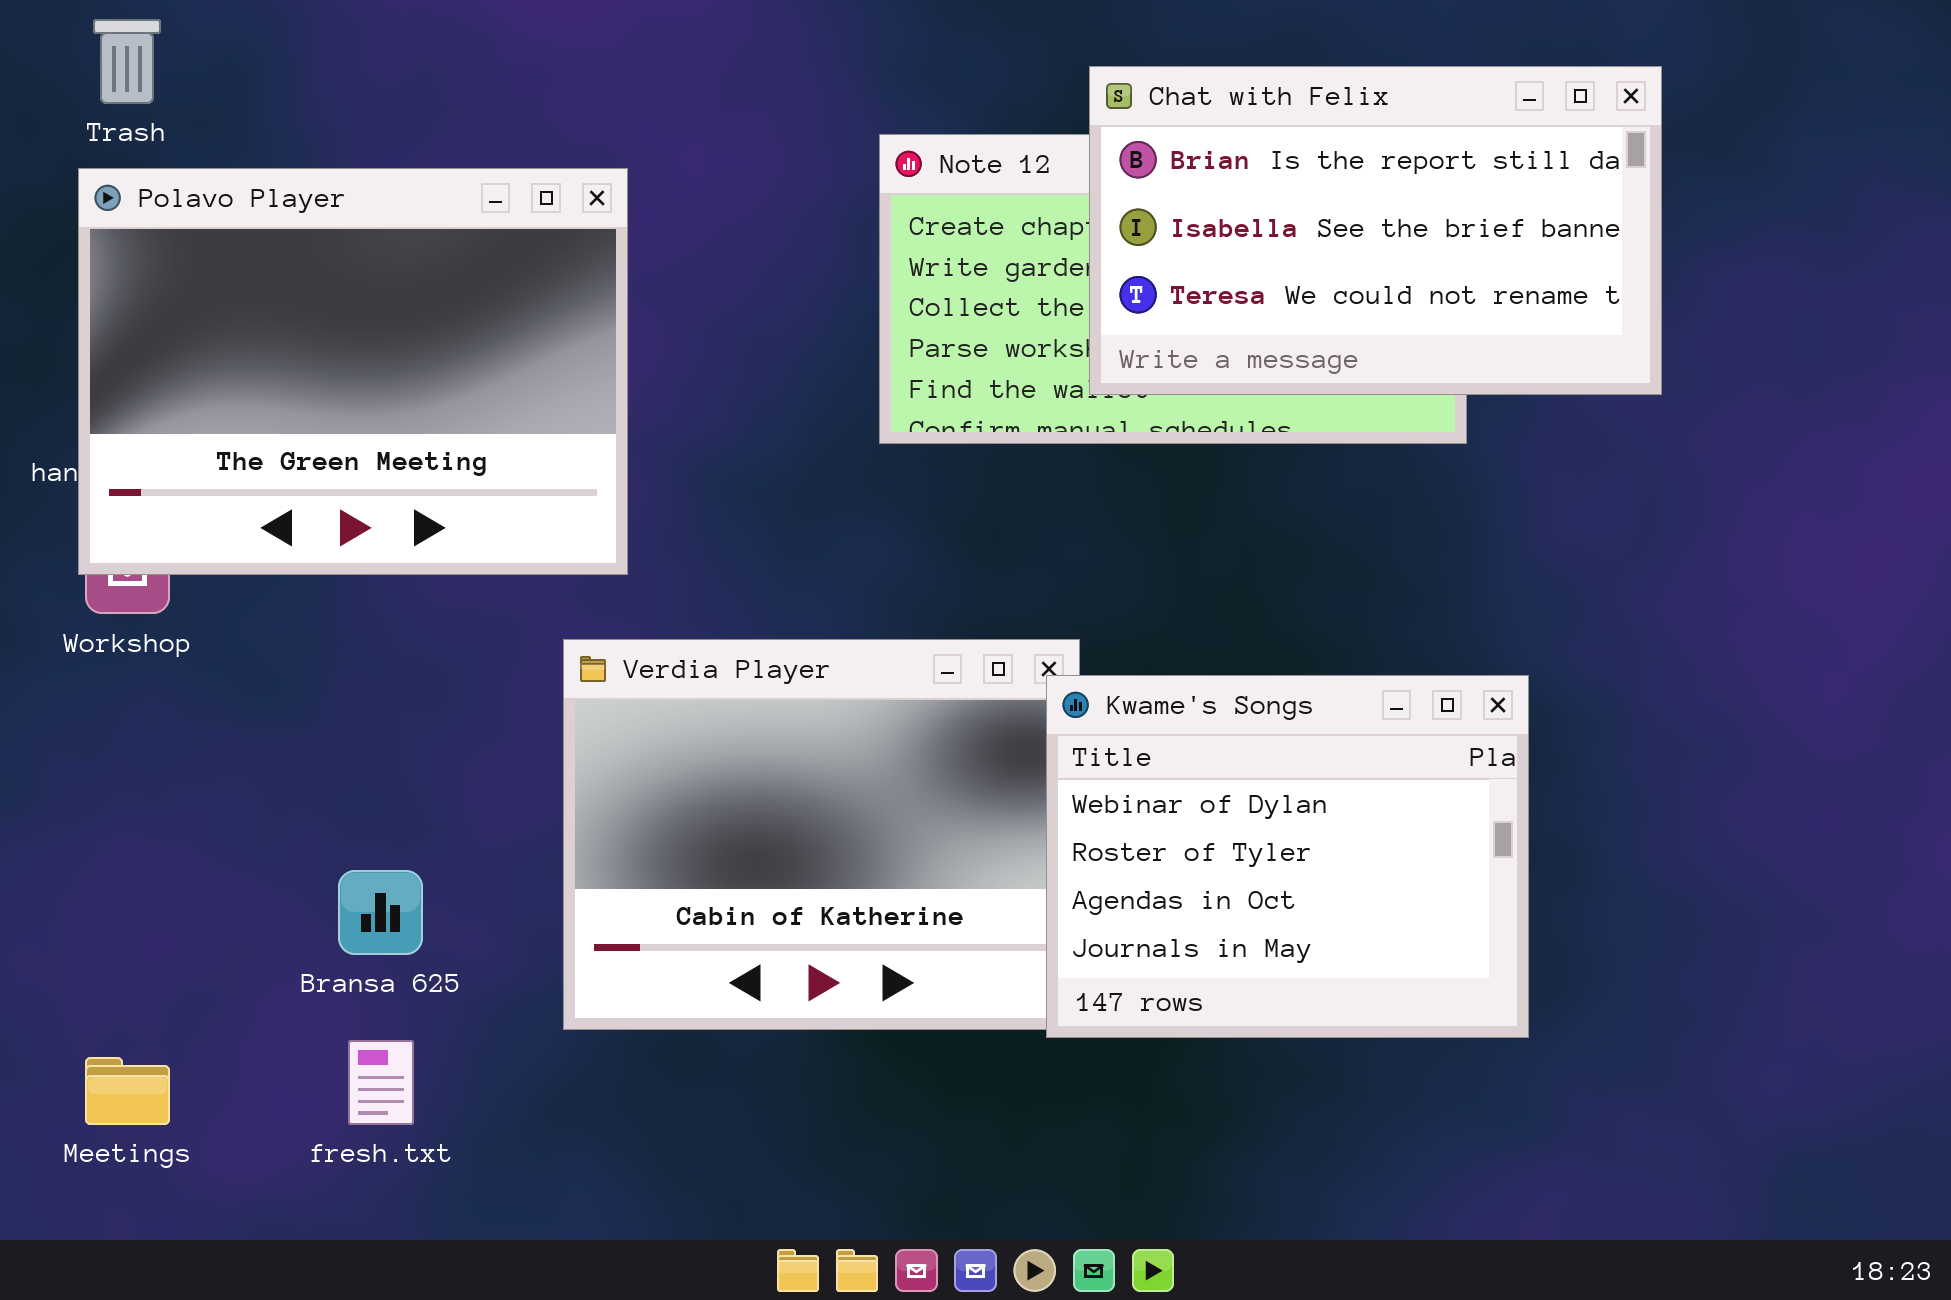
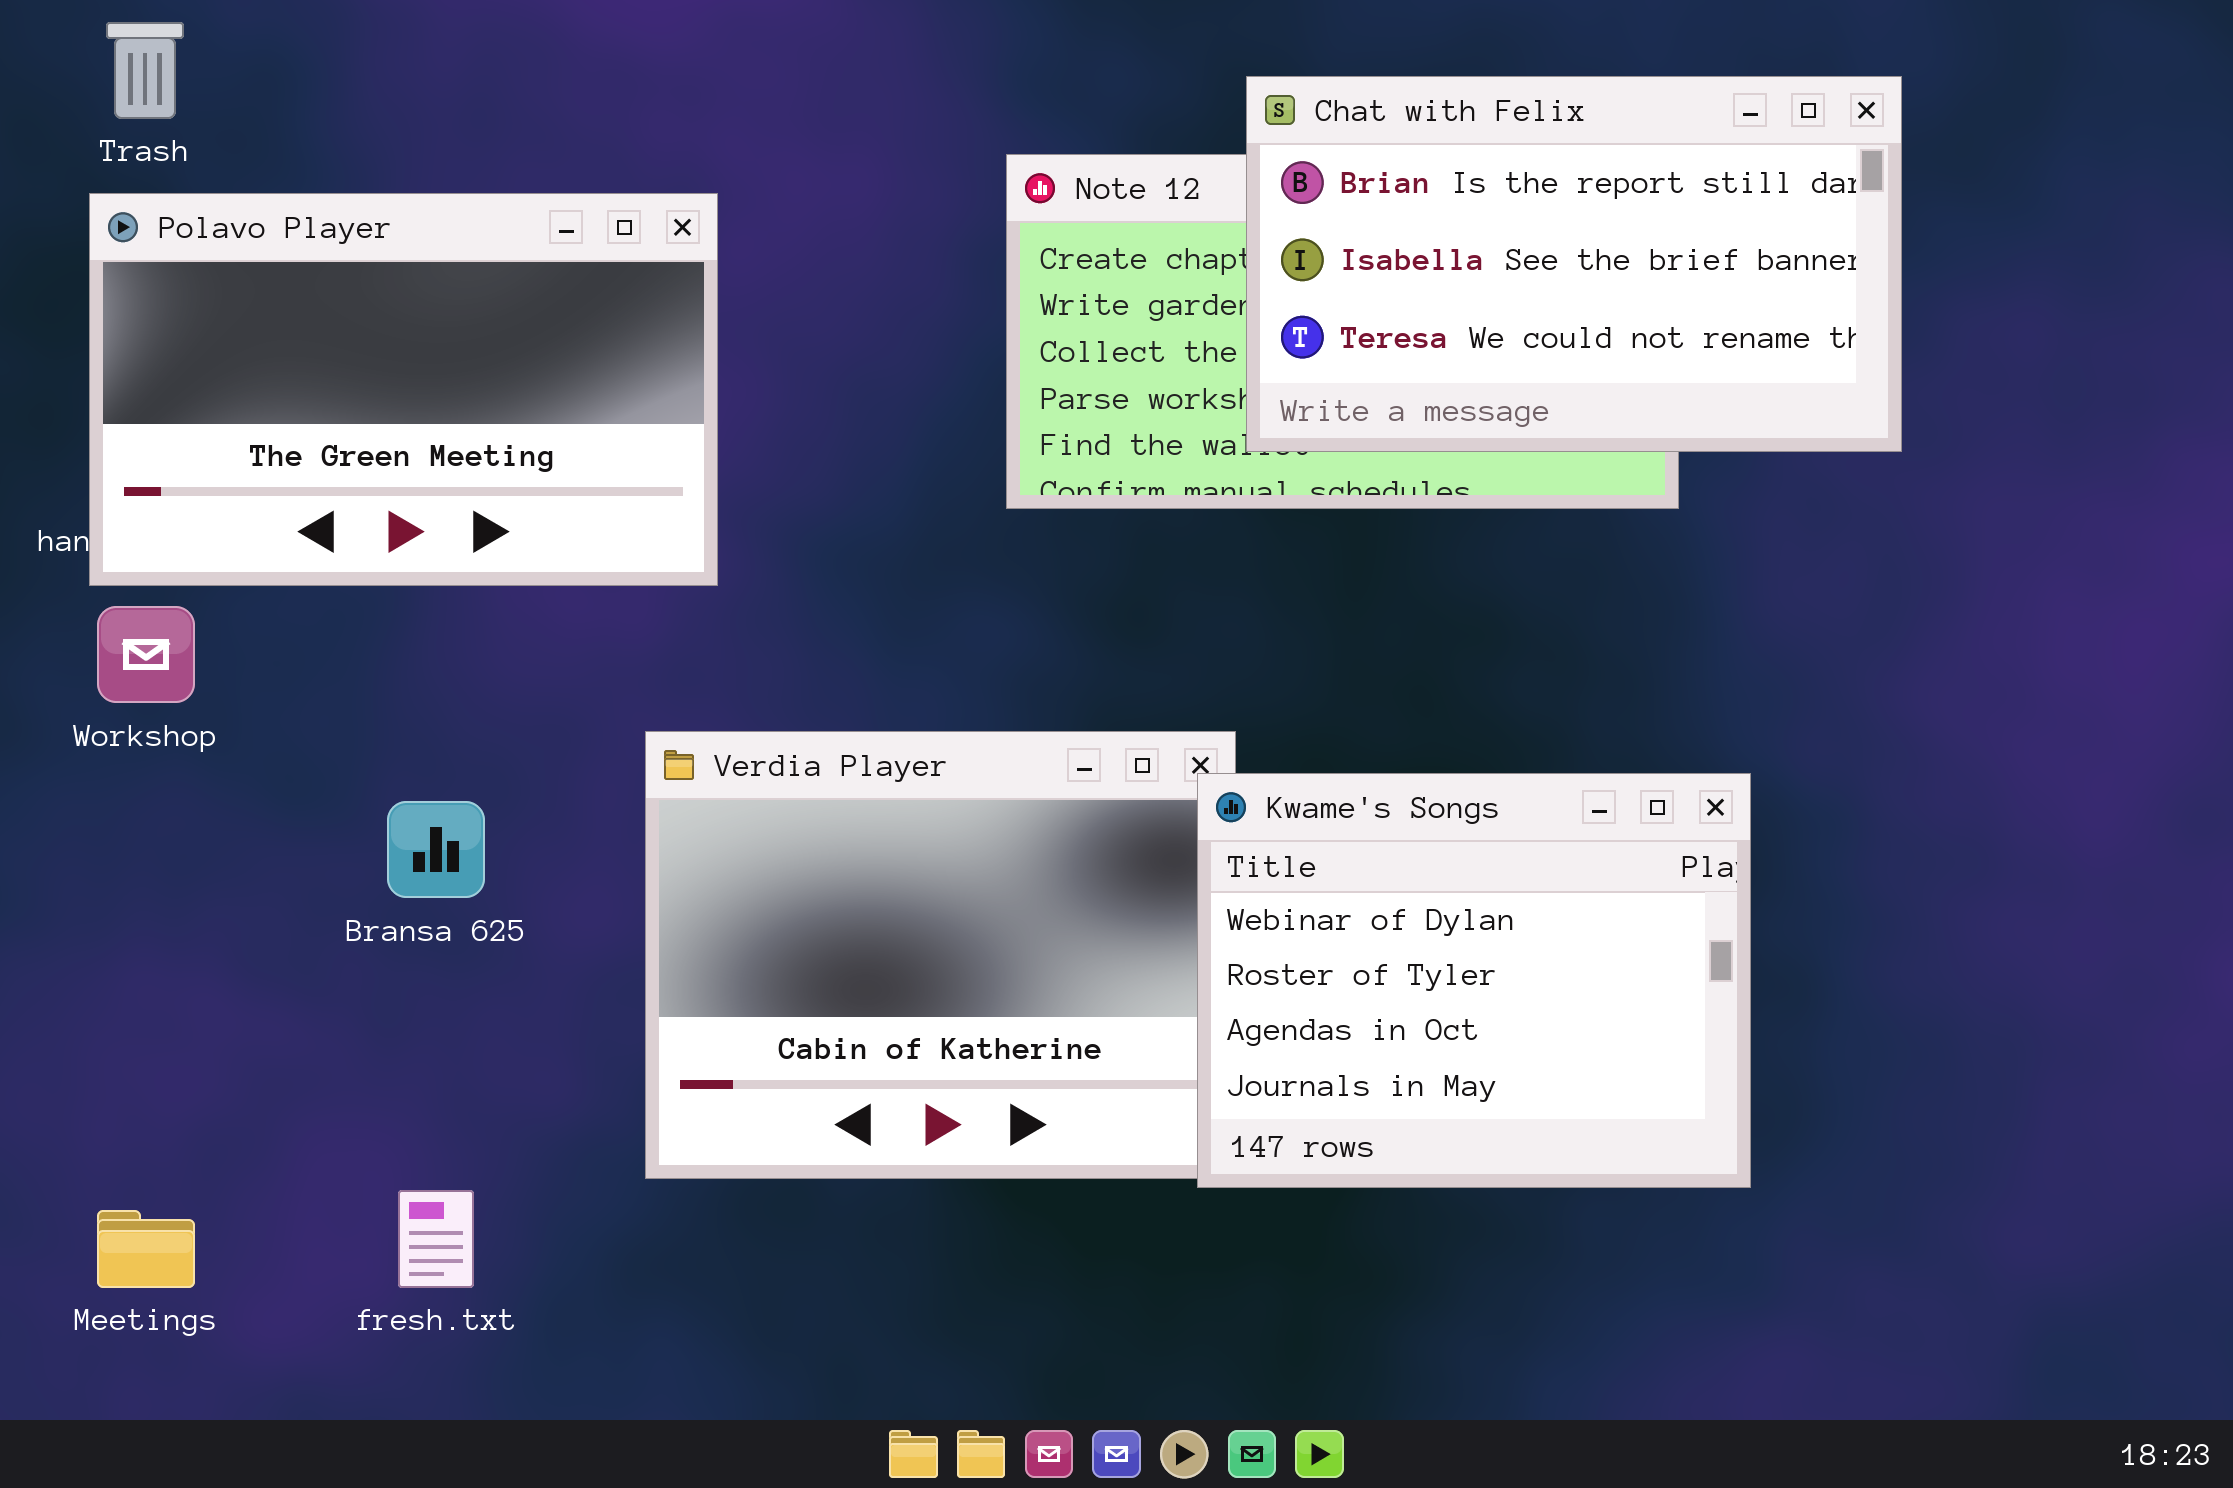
Polavo Player: [78,168,628,575] -> [89,193,718,586], resized
Bransa 625: [338,870,423,955] -> [387,801,485,898], moved

